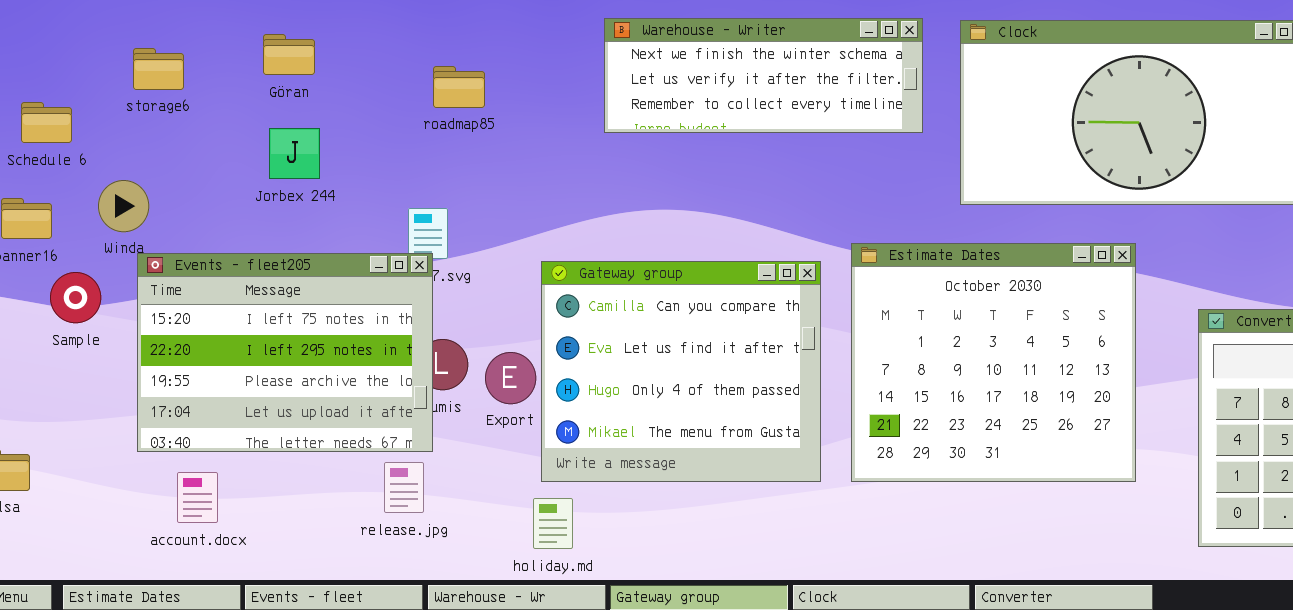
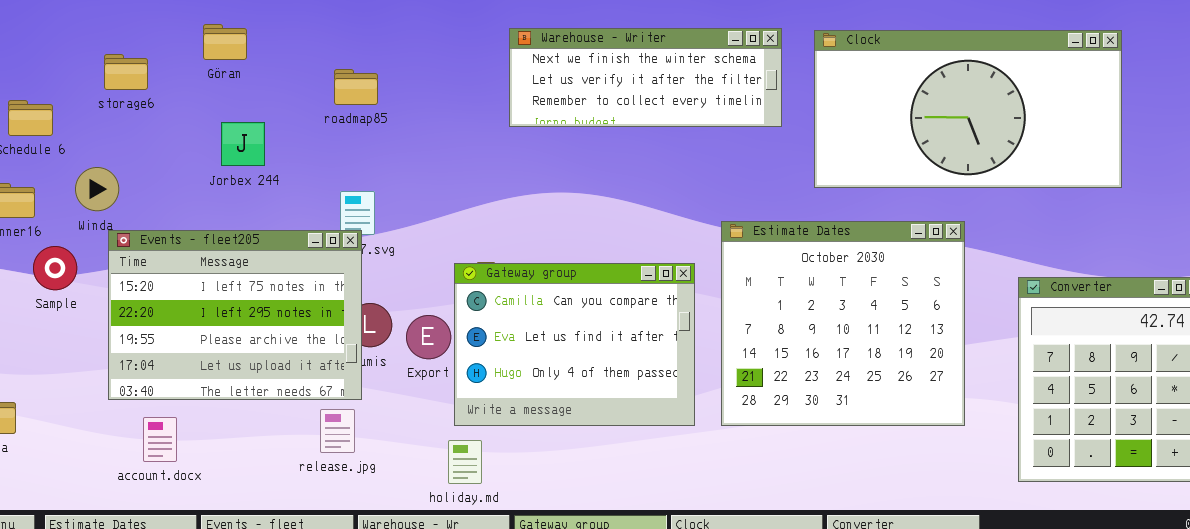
Göran: [263,34,315,75] -> [203,24,247,60], moved
roadmap85: [433,66,485,108] -> [334,69,378,105], moved
Gateway group: [541,261,821,482] -> [454,263,695,426], resized

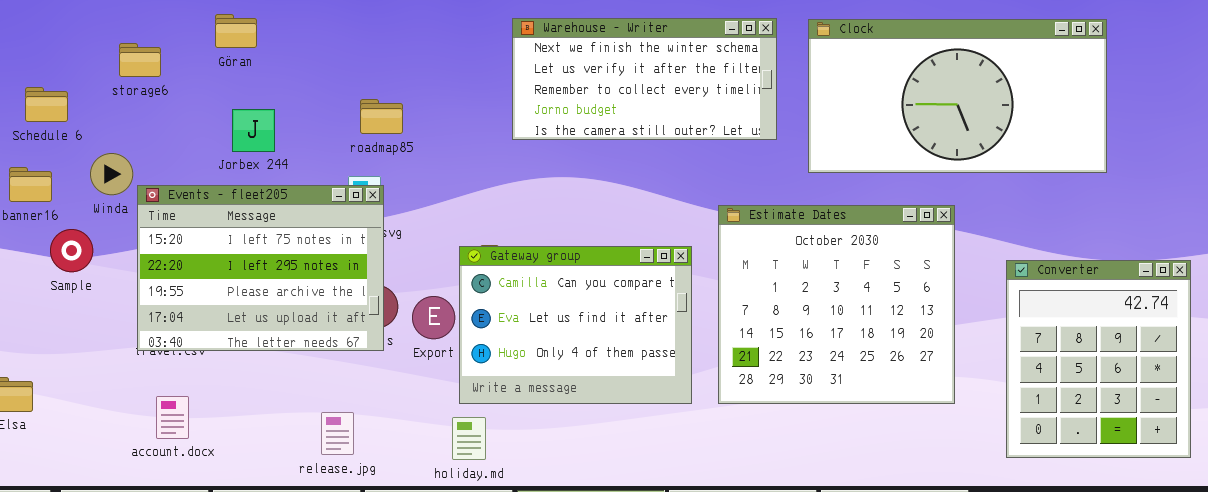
Warehouse - Writer: [509,28,782,127] -> [512,18,777,140], resized
roadmap85: [334,69,378,105] -> [360,99,403,134], moved
Events - fleet205: [108,230,362,400] -> [137,185,384,351], moved
release.jpg: [320,409,355,453] -> [321,412,354,455], moved

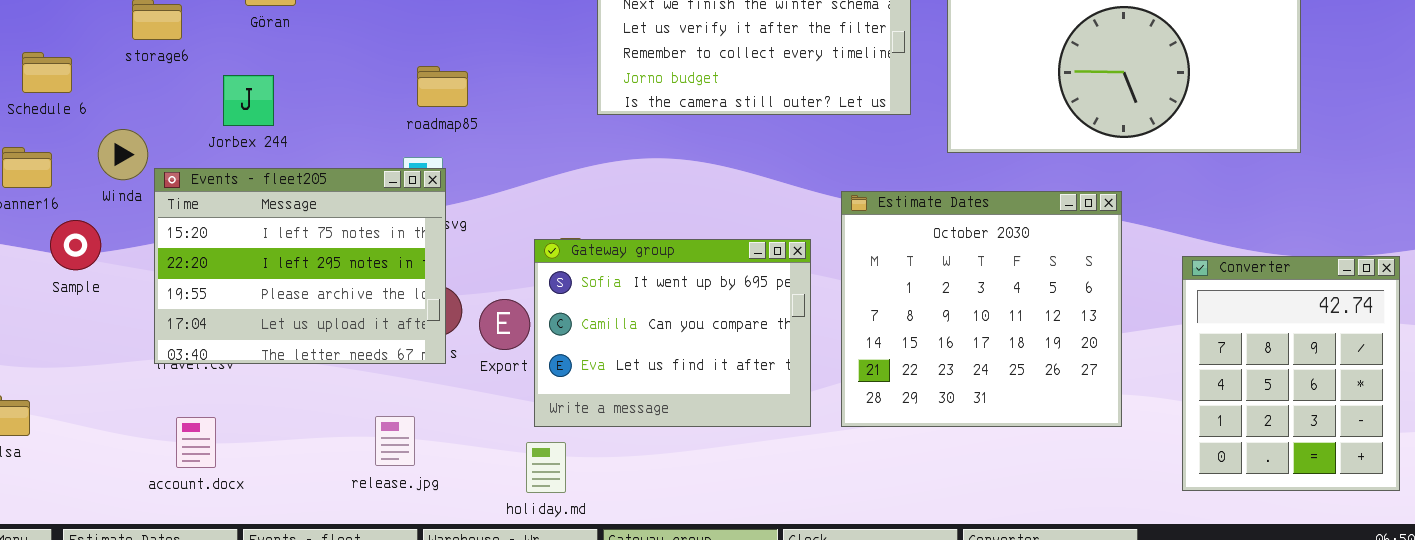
Jorbex 244: [232,109,275,152] -> [223,75,274,126], moved
Gateway group: [459,246,692,404] -> [534,239,811,427], scrolled up 1 row
release.jpg: [321,412,354,455] -> [375,416,415,466], moved

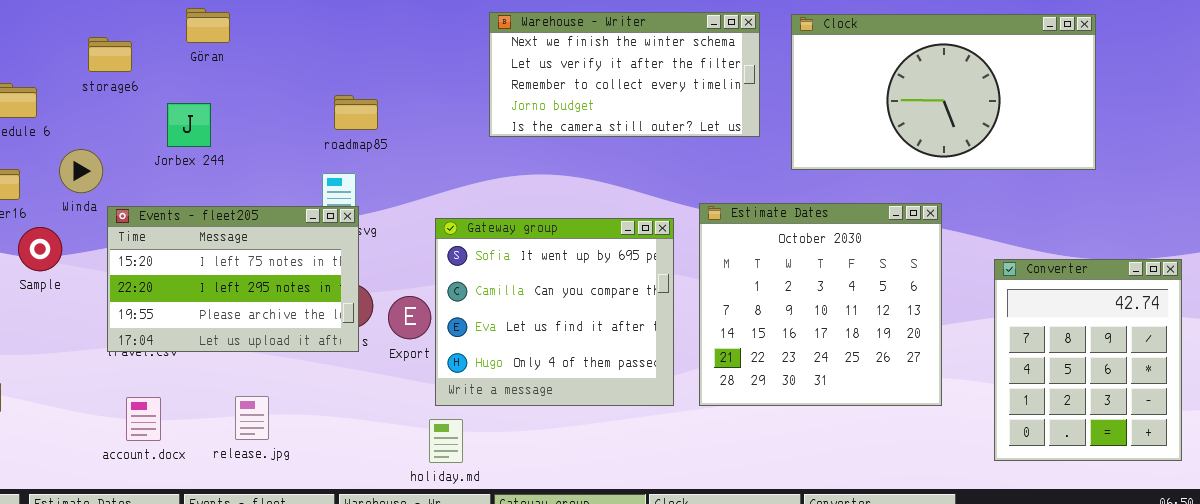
Events - fleet205: [154,168,446,364] -> [107,206,359,352], resized
Gateway group: [534,239,811,427] -> [435,218,674,406], resized
release.jpg: [375,416,415,466] -> [235,396,269,440], moved

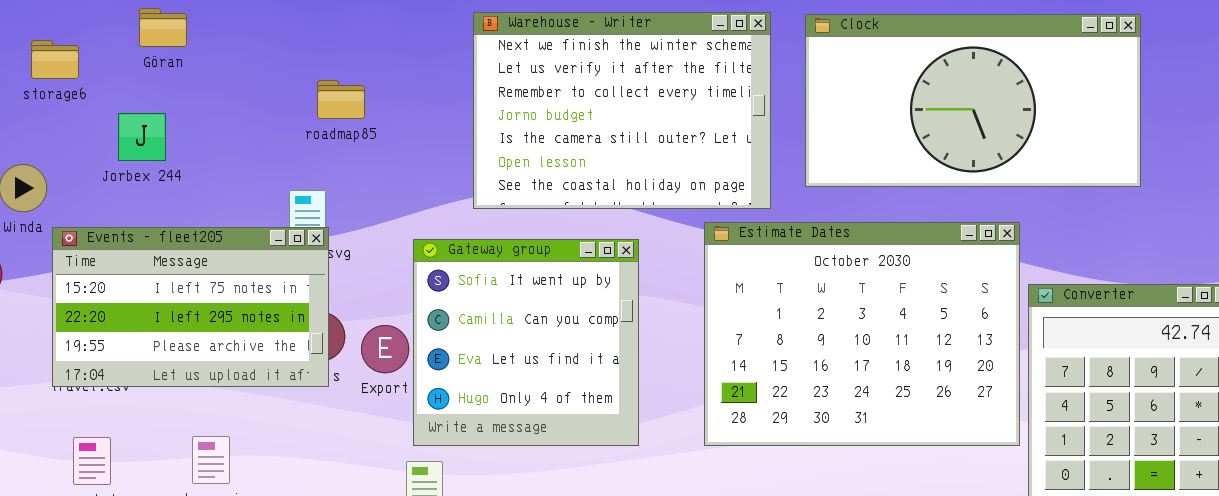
Warehouse - Writer: [489,12,760,137] -> [473,12,771,209], resized
roadmap85: [334,95,378,130] -> [317,80,365,119], moved
Estimate Dates: [699,203,942,406] -> [704,222,1020,446], resized
Gateway group: [435,218,674,406] -> [413,239,639,446], resized

